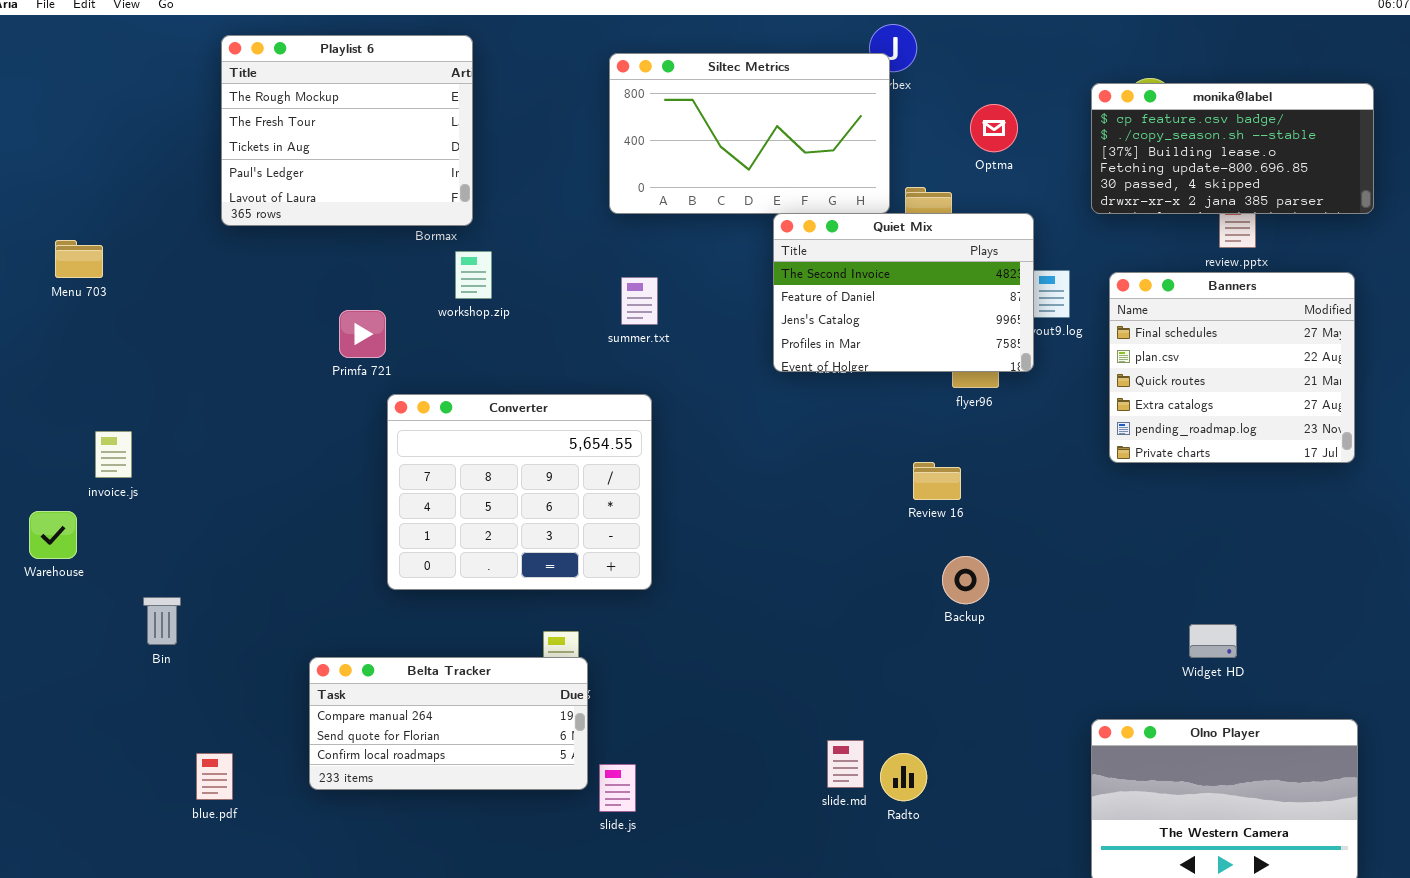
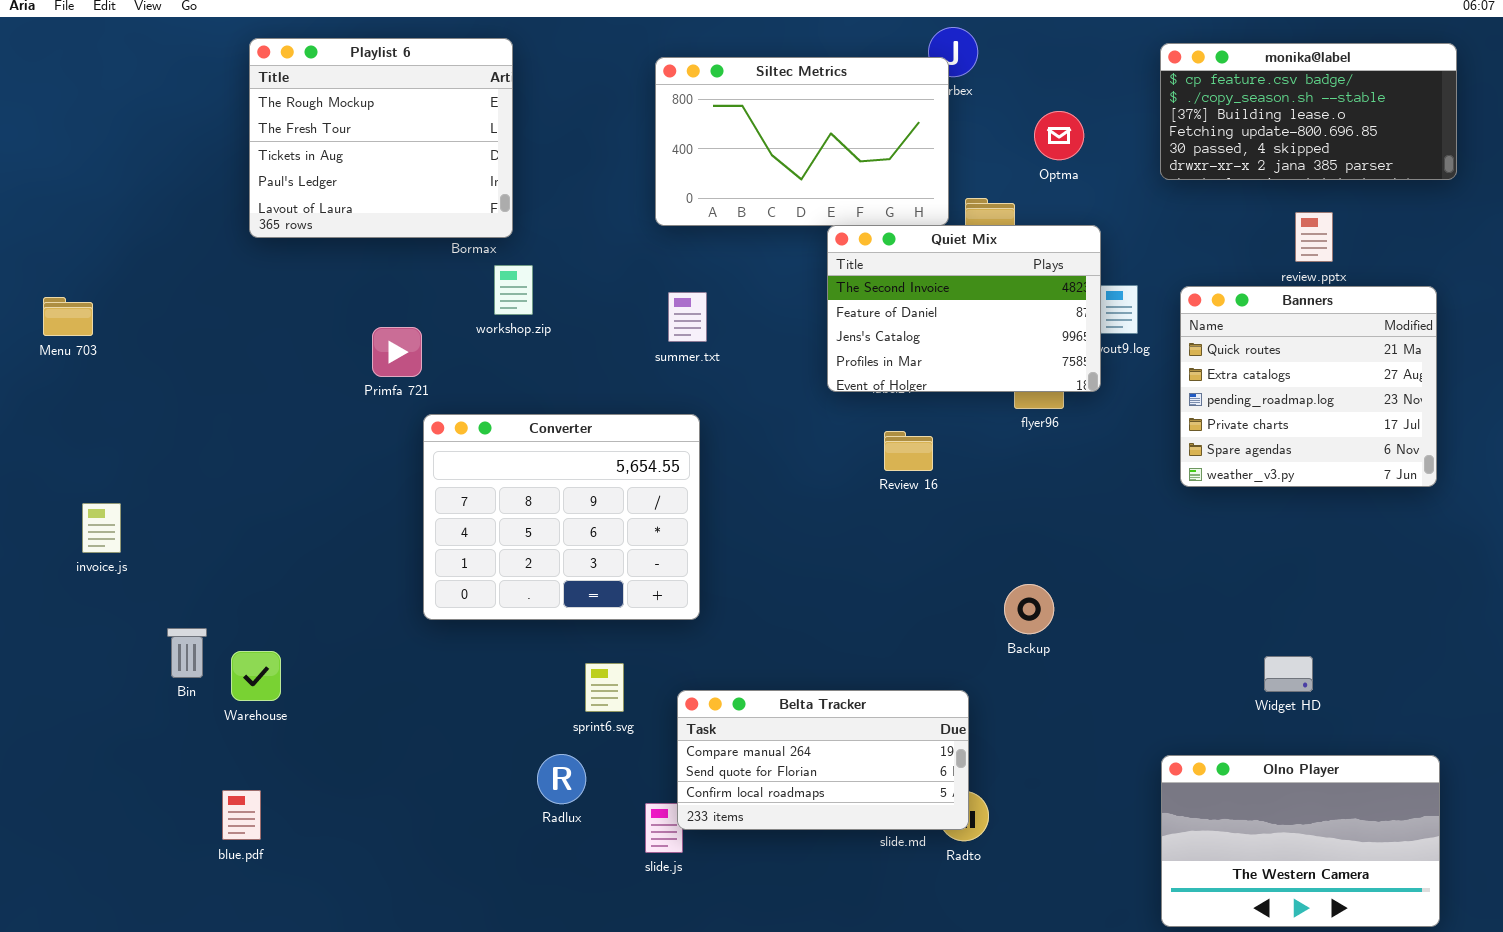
monika@label: [1091,83,1374,214] -> [1160,43,1457,180], moved
Menu 703: [55,240,103,278] -> [43,297,93,336], moved
Banners: [1109,272,1355,463] -> [1180,286,1437,487], scrolled down 2 rows
invoice.js: [95,431,132,478] -> [82,503,121,553], moved
Review 16: [913,462,961,500] -> [884,431,933,471], moved
Warehouse: [29,511,77,559] -> [231,651,281,701], moved
Belta Tracker: [309,657,588,790] -> [677,690,969,830], moved

